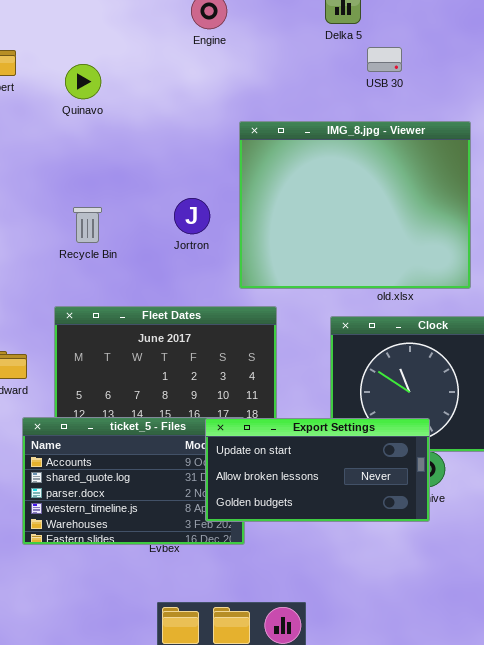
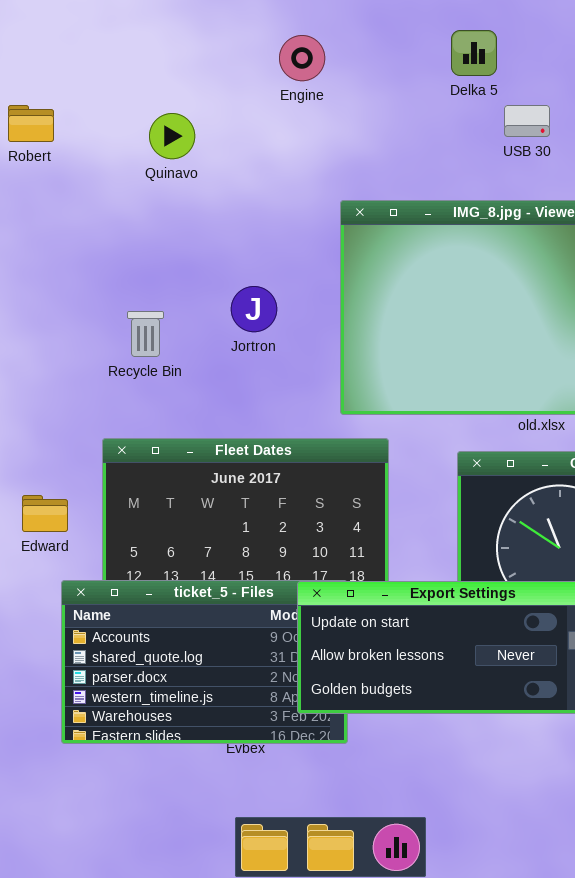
Quinavo: [65,64,101,99] -> [149,113,195,159], moved
Jortron: [174,198,210,234] -> [231,286,277,332], moved

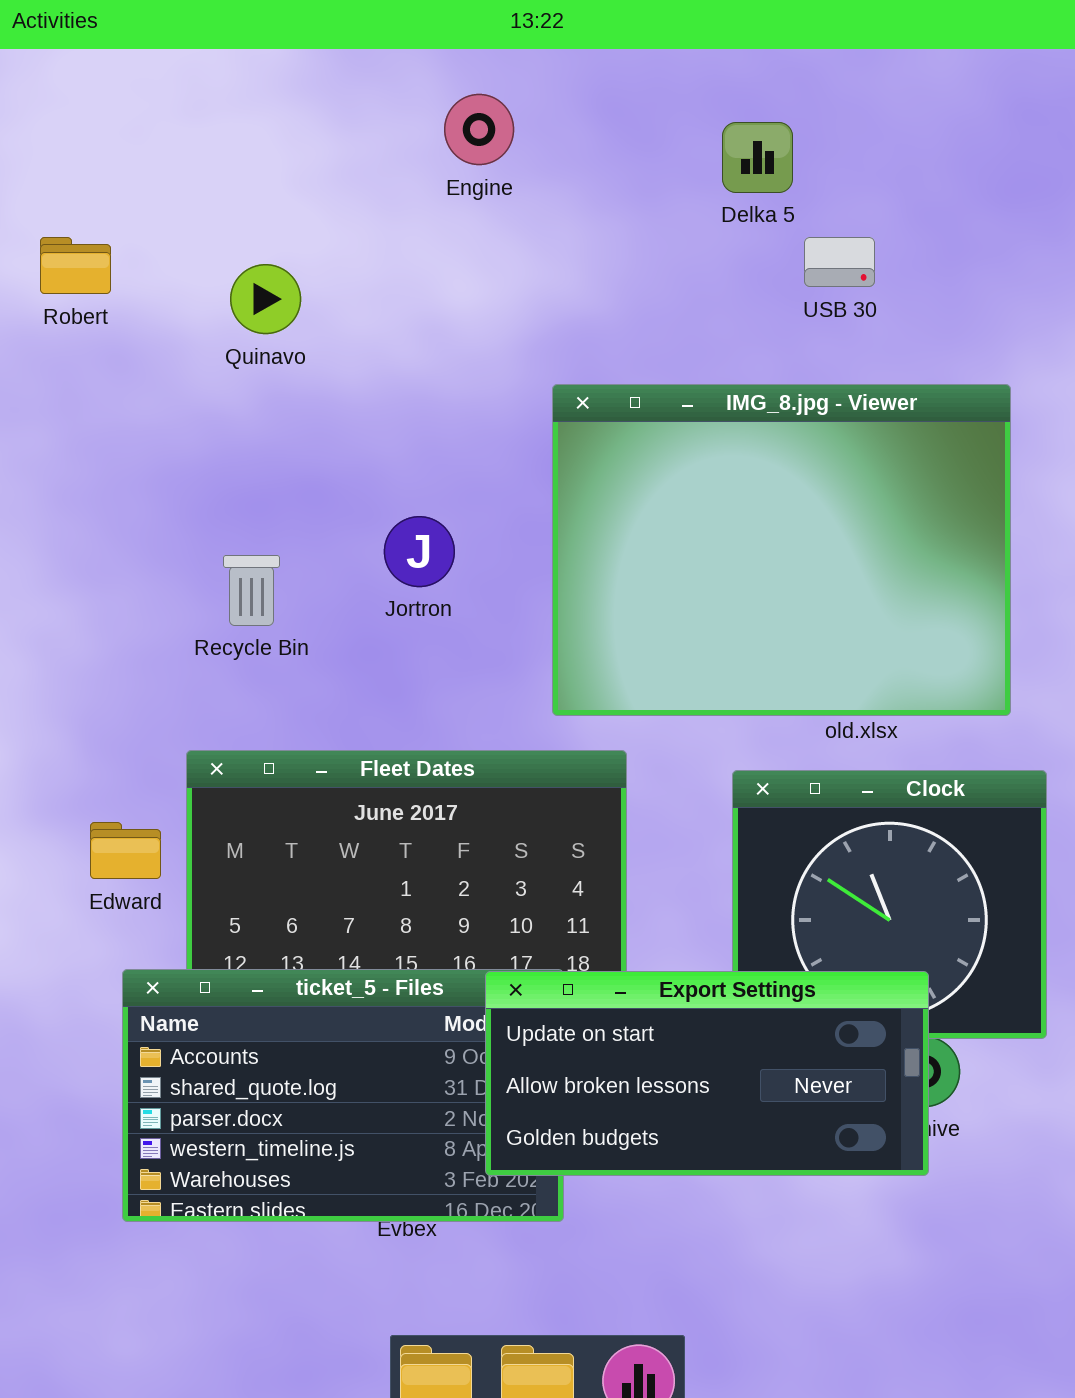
Engine: [279,35,325,81] -> [444,94,514,165], moved
Quinavo: [149,113,195,159] -> [230,264,301,334], moved
Edward: [22,495,68,532] -> [90,822,161,879], moved

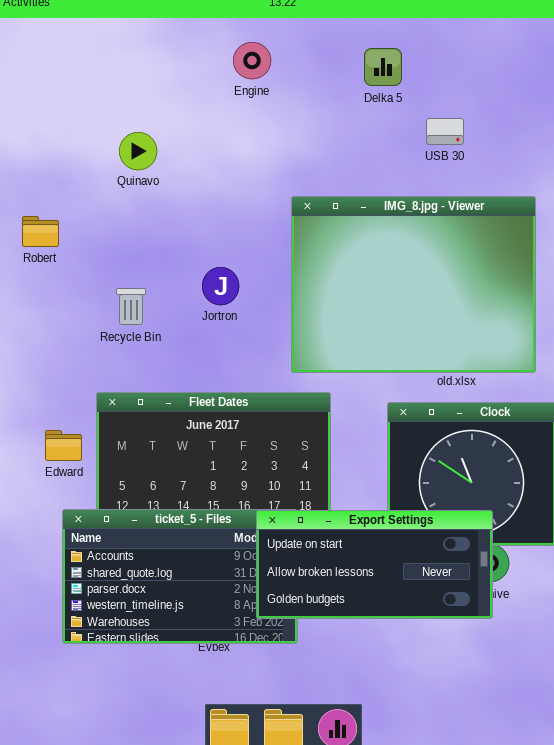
Delka 5: [722,122,793,193] -> [364,48,402,86], moved
Robert: [40,237,111,294] -> [22,216,59,247], moved

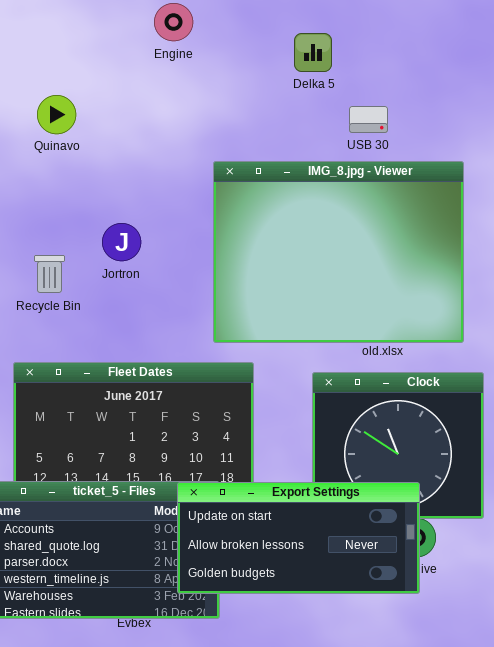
Delka 5: [364,48,402,86] -> [294,33,332,72], moved
USB 30: [426,118,464,145] -> [349,106,388,133], moved
Jortron: [202,267,239,305] -> [102,223,141,261], moved

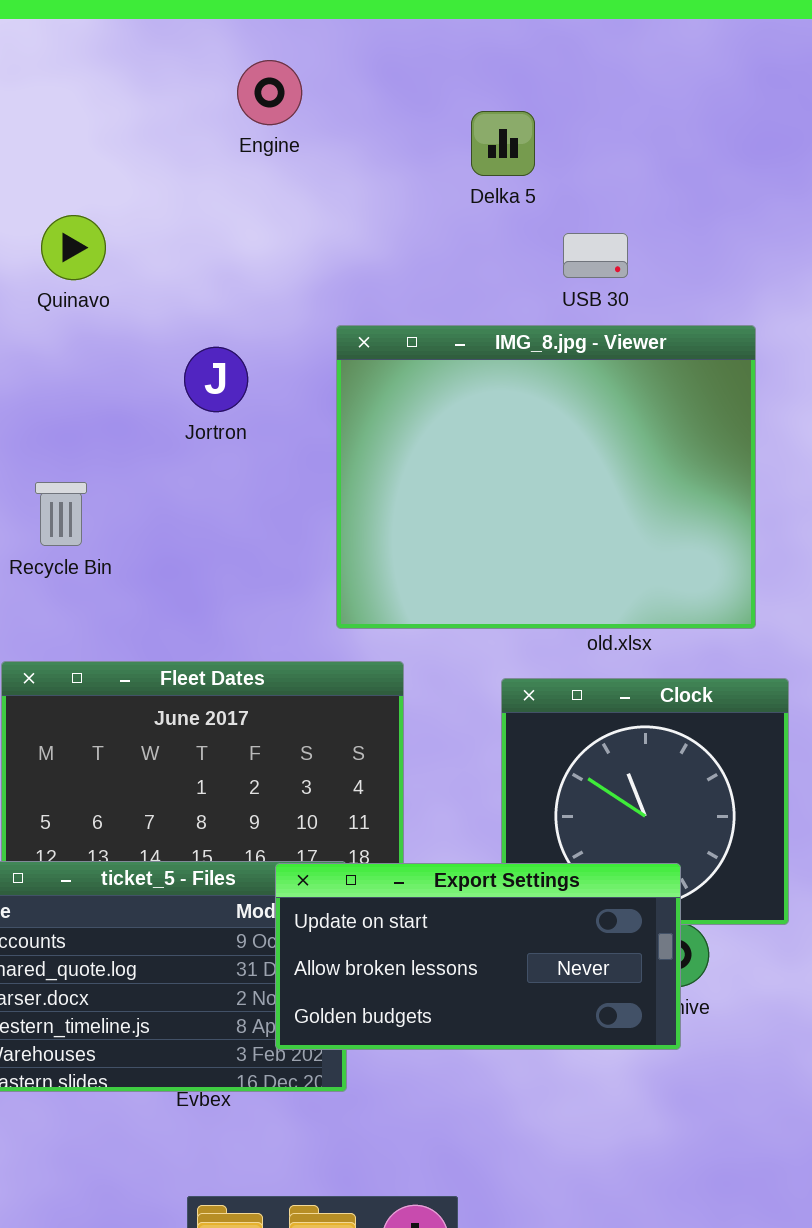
Jortron: [102,223,141,261] -> [184,347,248,412], moved

